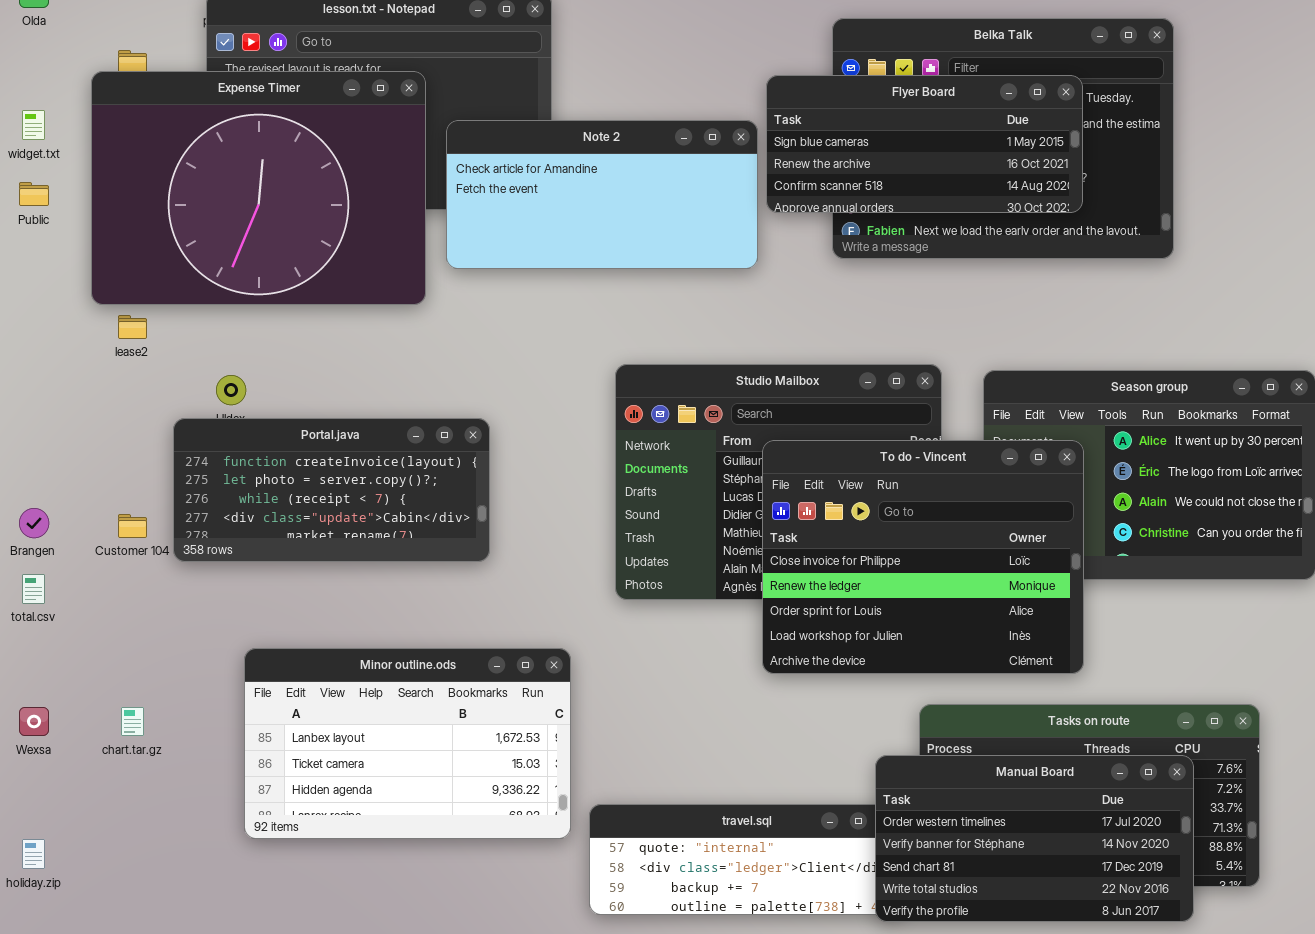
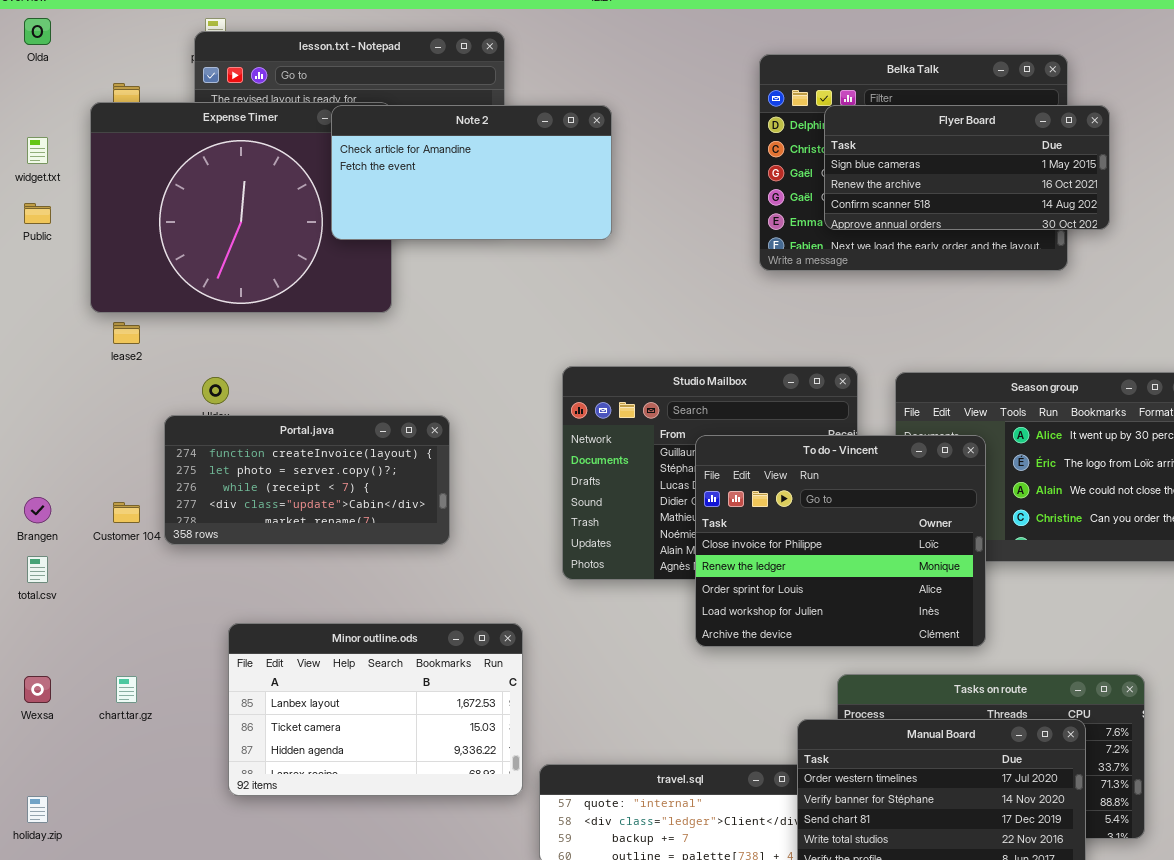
Flyer Board: [766,75,1083,213] -> [824,105,1110,230], moved
Note 2: [446,120,758,269] -> [331,105,612,240], moved

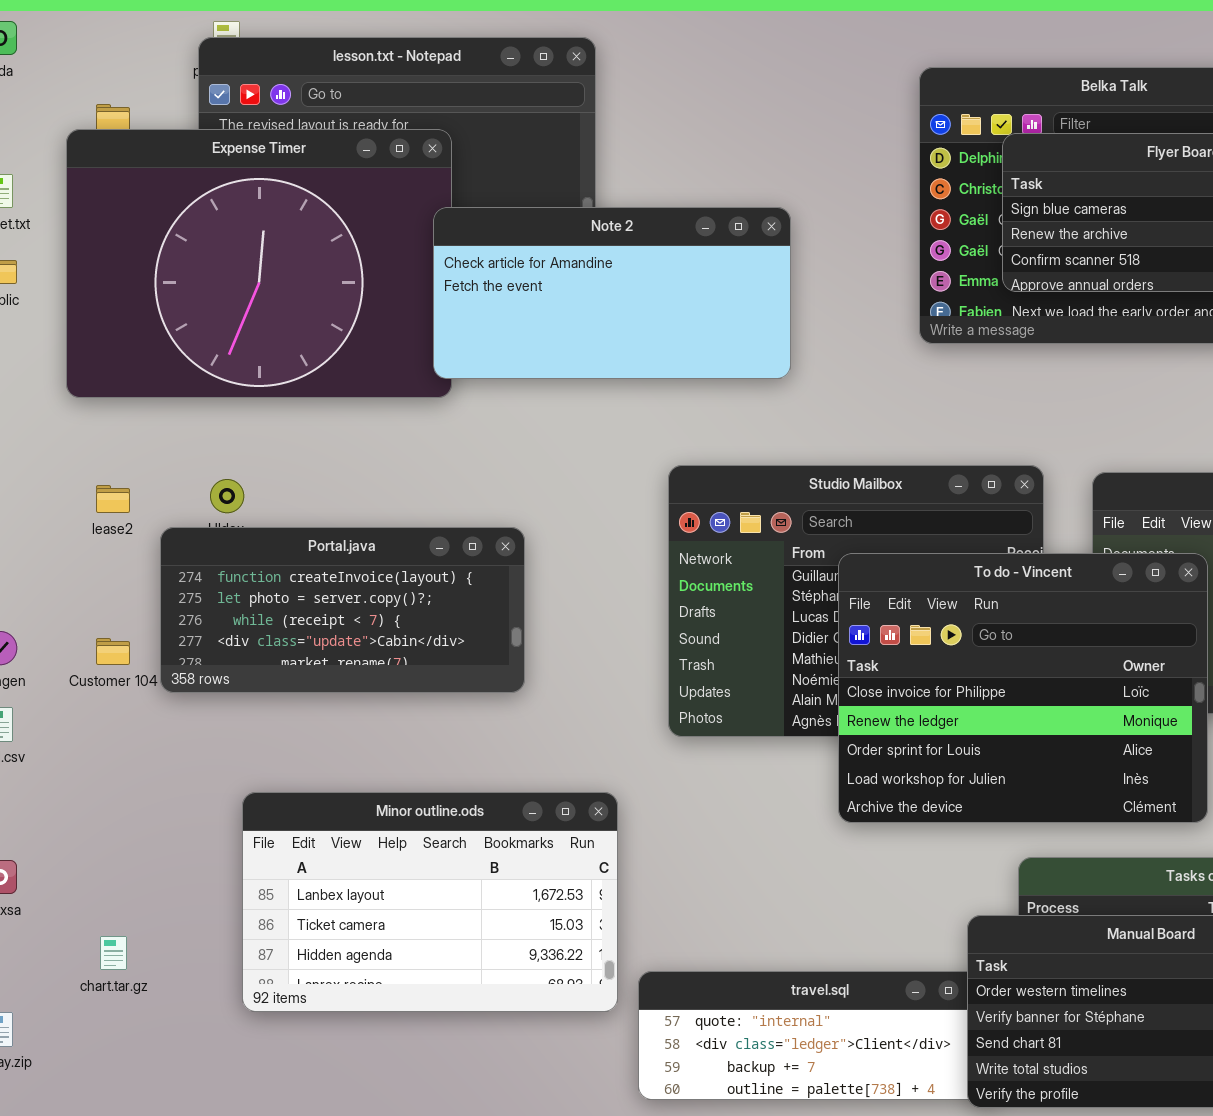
Note 2: [331,105,612,240] -> [433,207,791,379], moved
lease2: [113,322,140,344] -> [96,485,130,513], moved
chart.tar.gz: [116,676,137,703] -> [100,936,127,970], moved

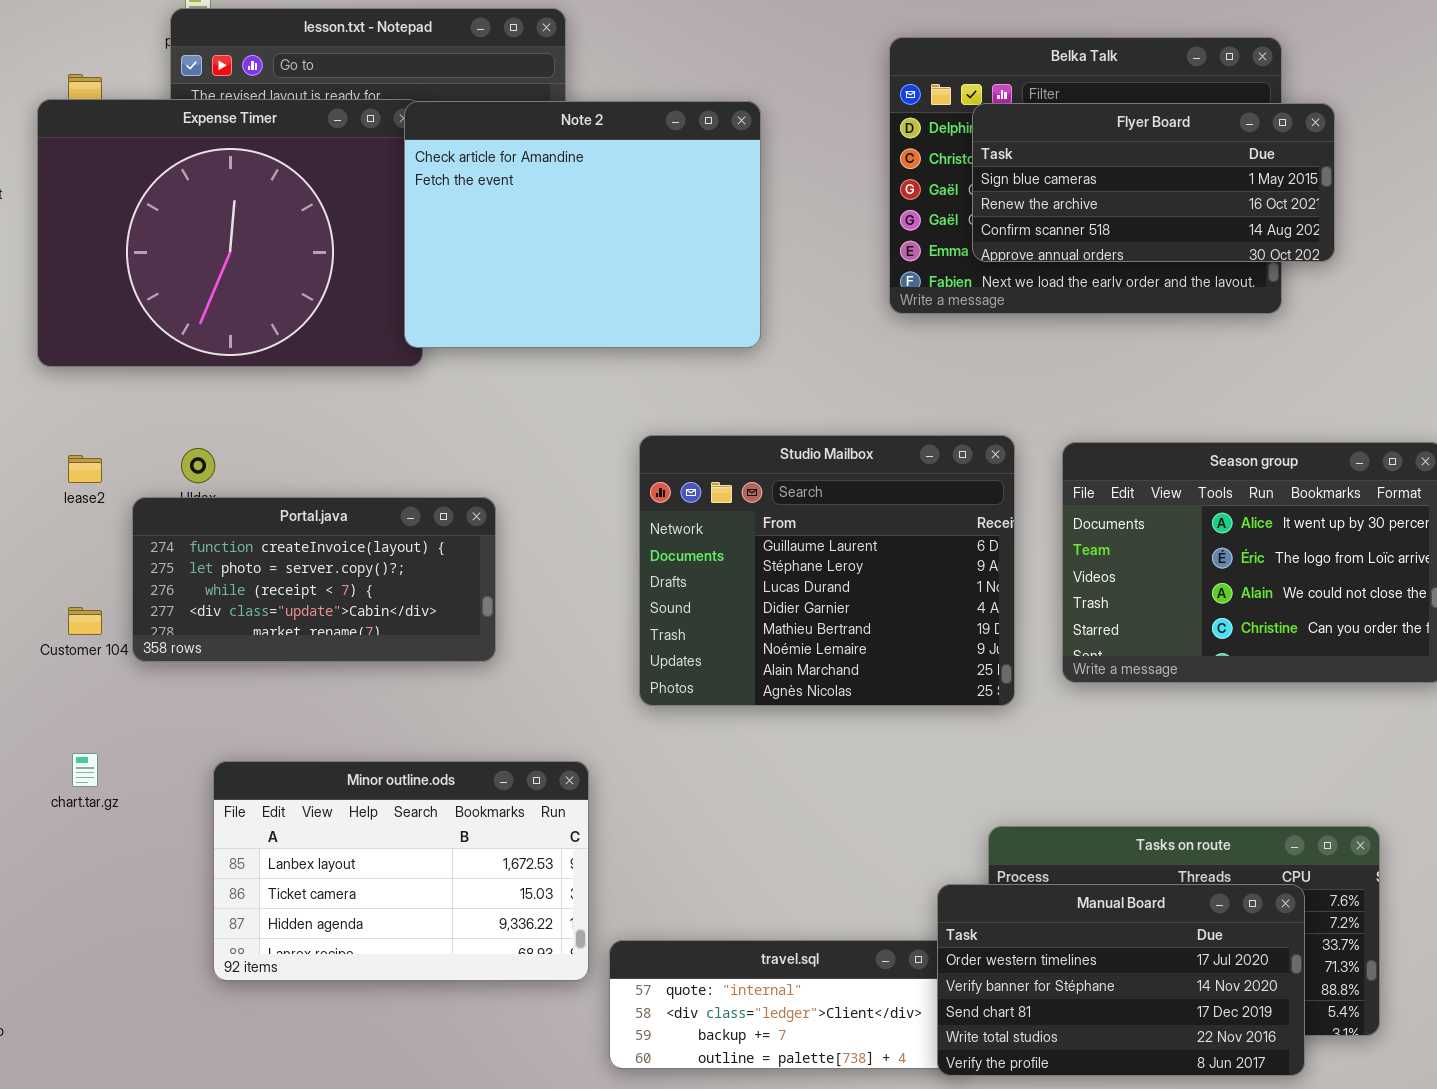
Note 2: [433,207,791,379] -> [404,101,761,348], resized
To do - Vincent: [838,553,1208,823] -> none, closed
chart.tar.gz: [100,936,127,970] -> [72,753,98,787], moved

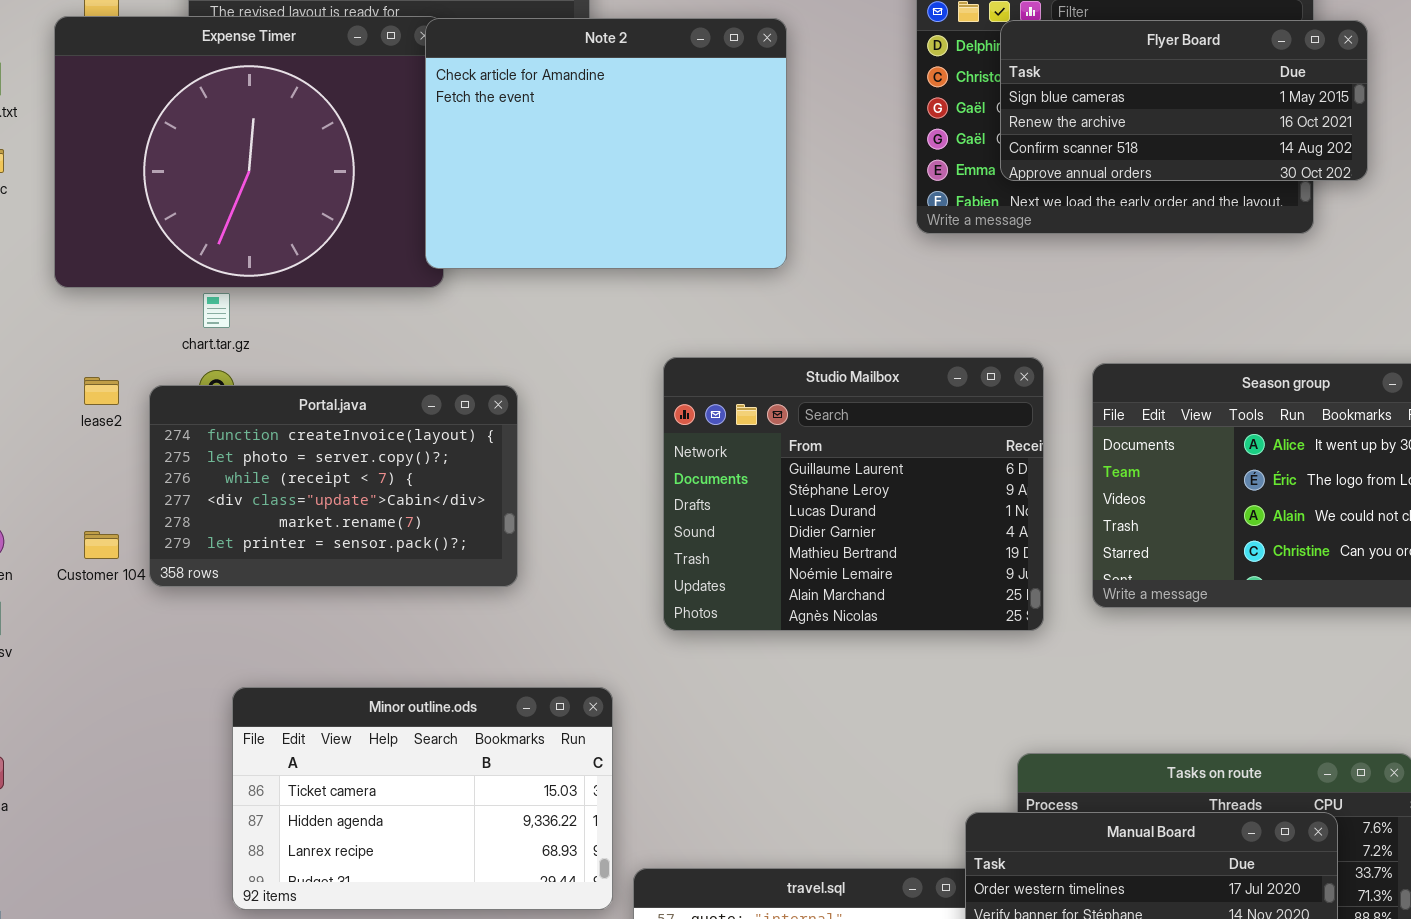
Portal.java: [132,497,496,662] -> [149,385,518,587], resized
chart.tar.gz: [72,753,98,787] -> [203,293,230,328], moved
Minor outline.ods: [213,761,589,981] -> [232,687,613,910], scrolled down 1 row

